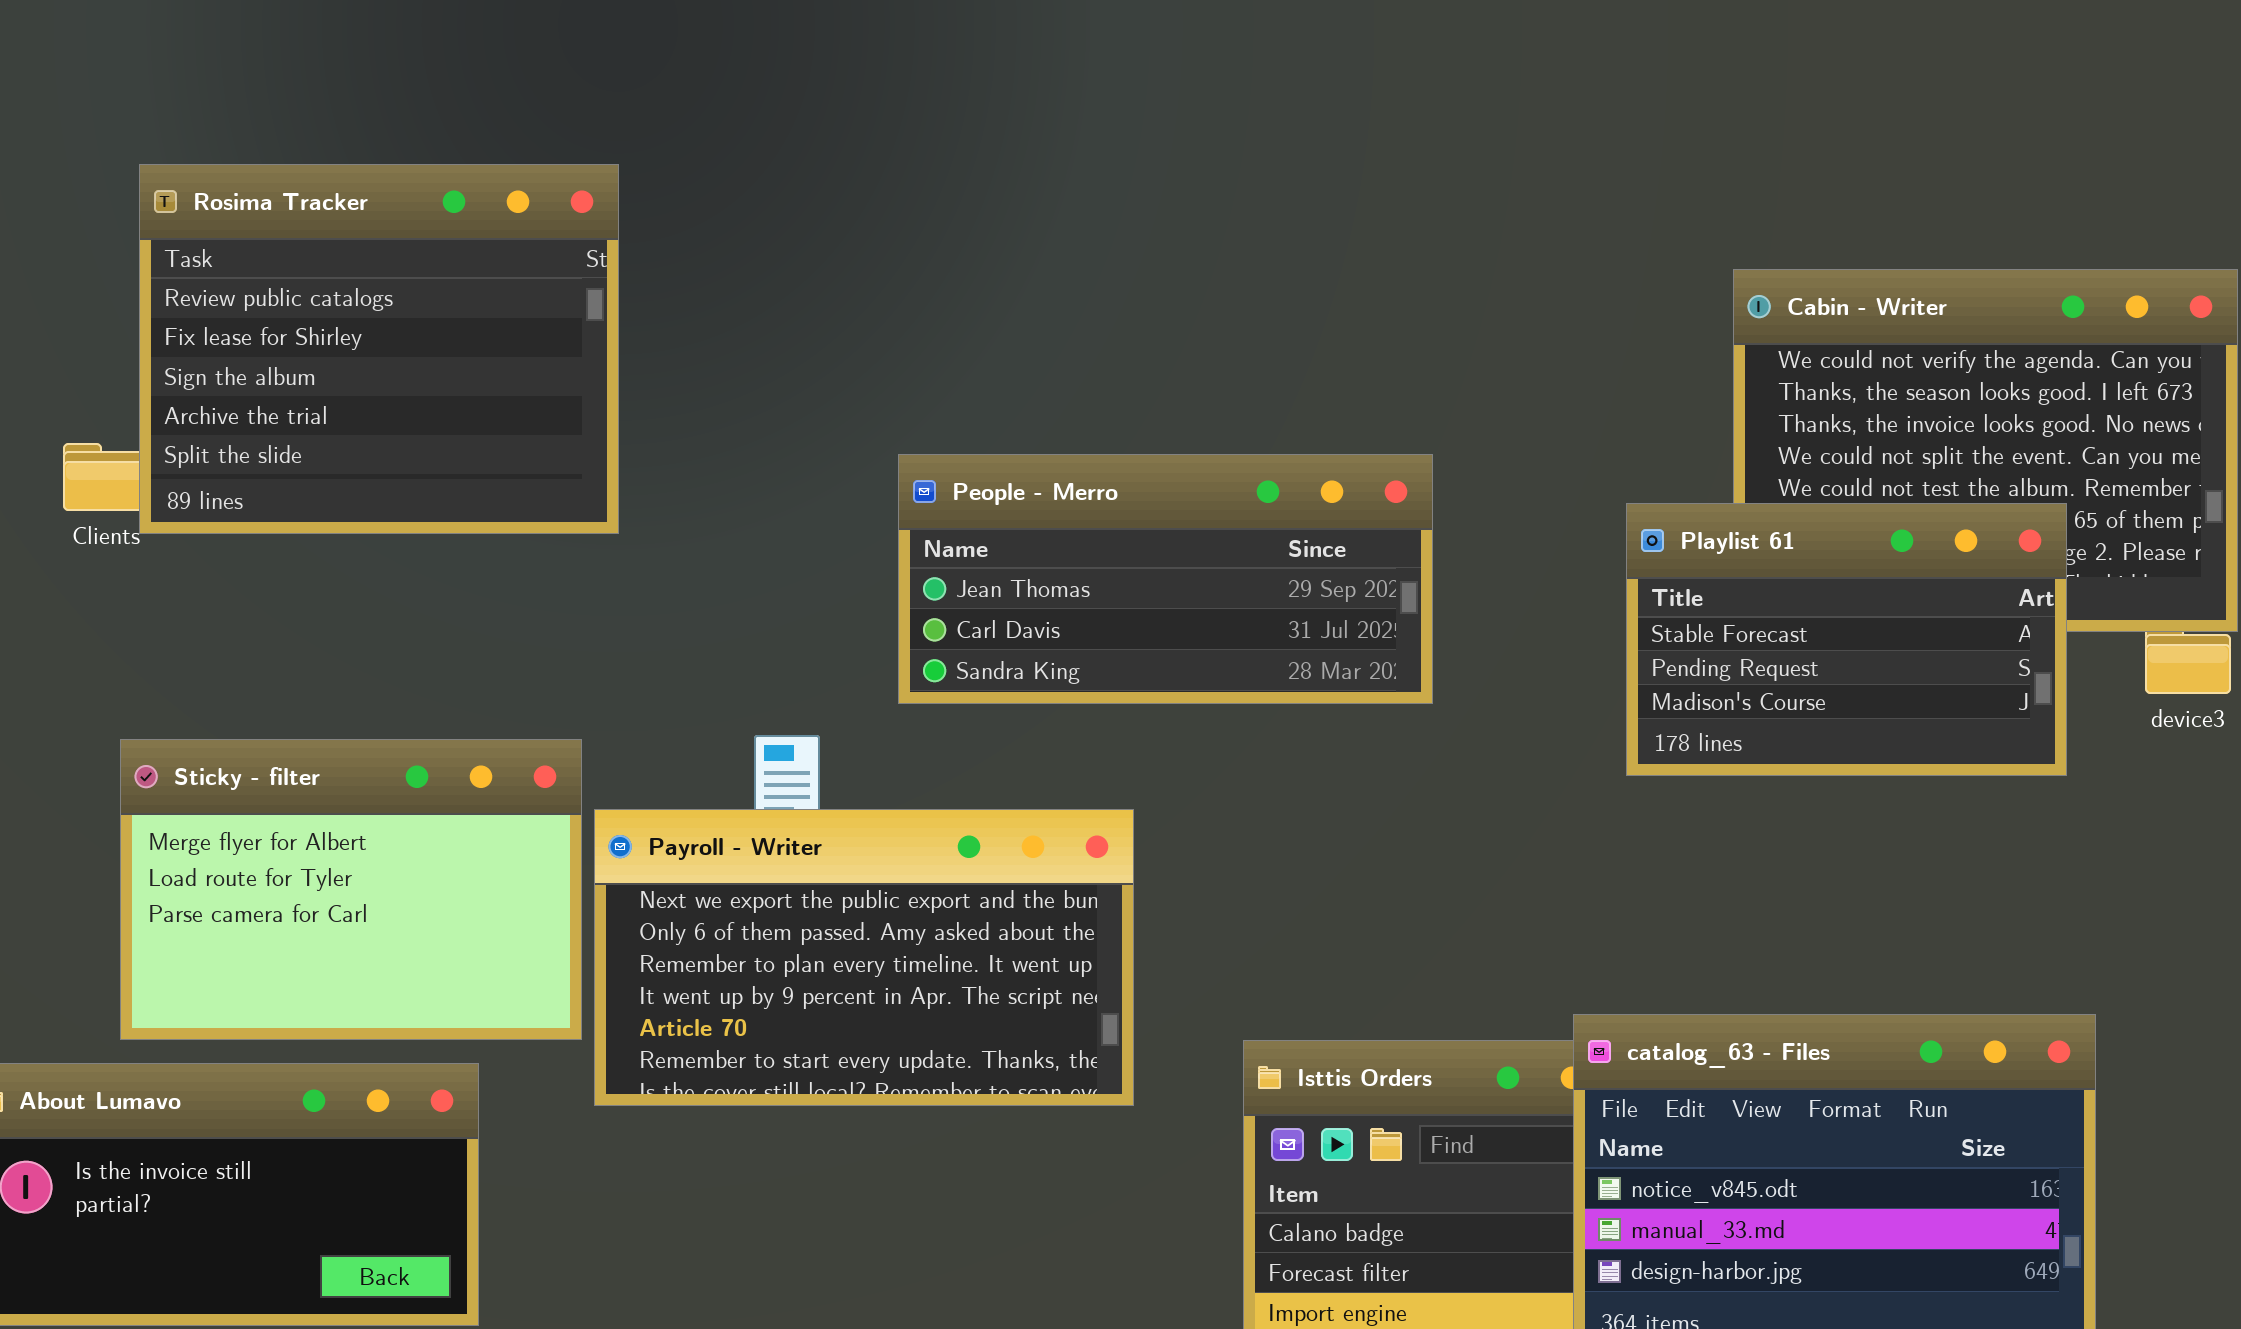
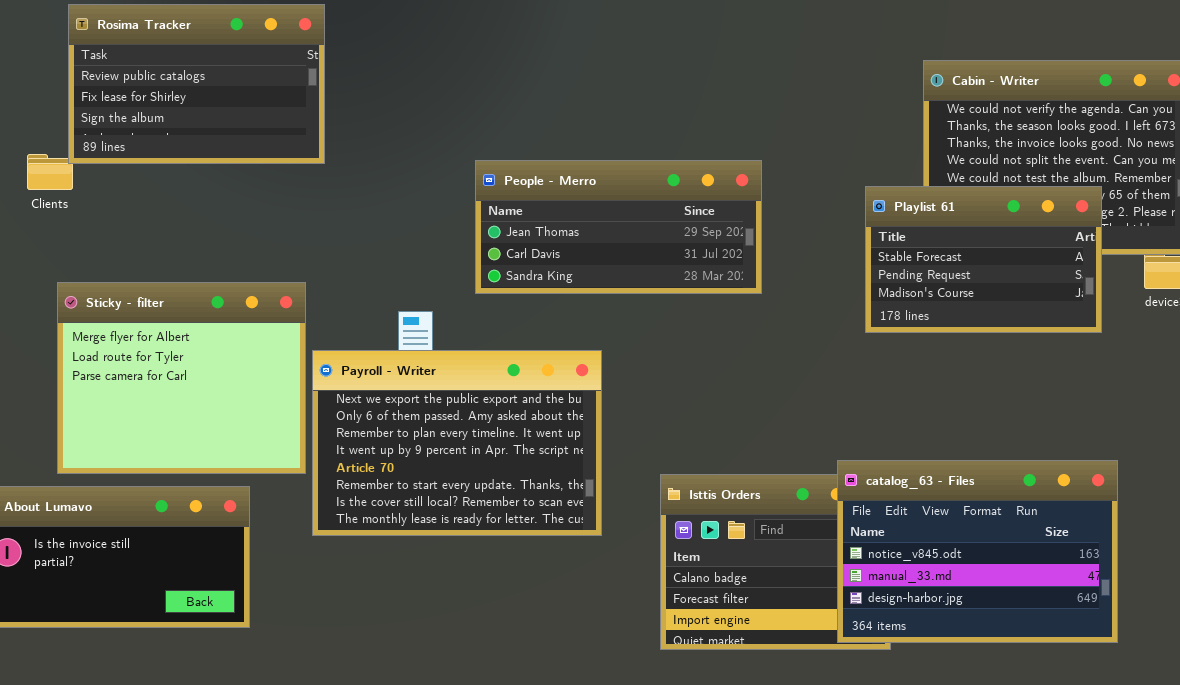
Rosima Tracker: [139,164,619,534] -> [68,4,325,164], resized
Sticky - filter: [120,739,582,1040] -> [57,282,306,474], resized
Payroll - Writer: [594,809,1134,1106] -> [312,350,602,536], resized

